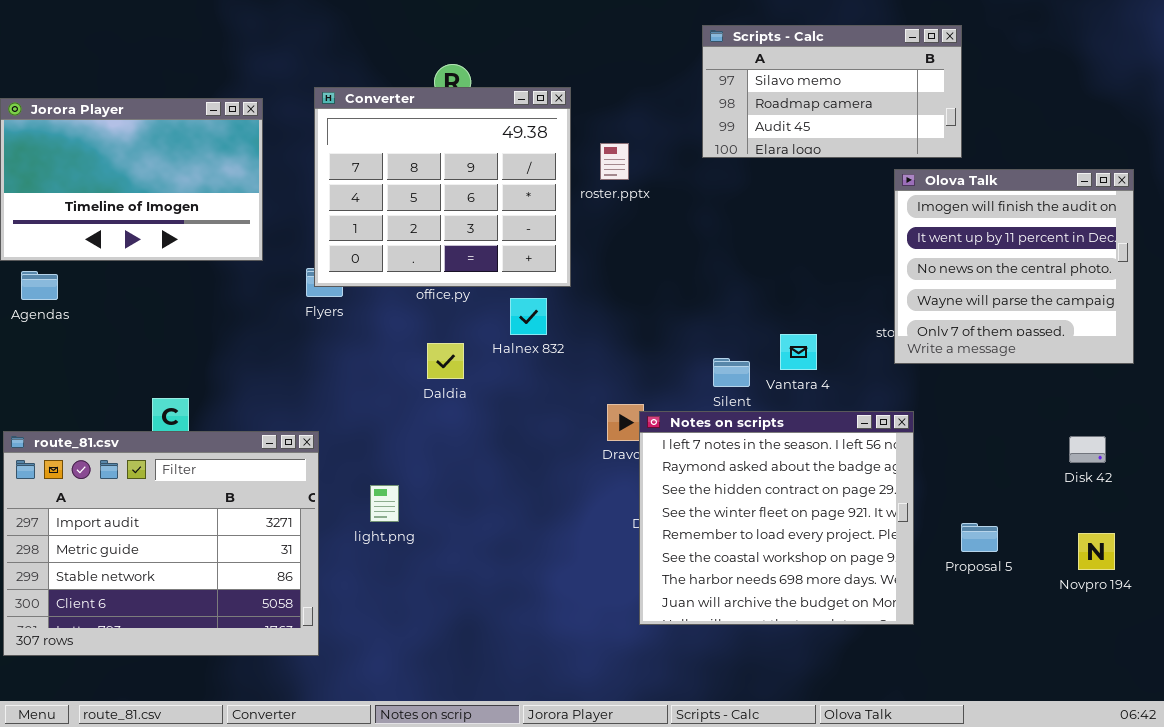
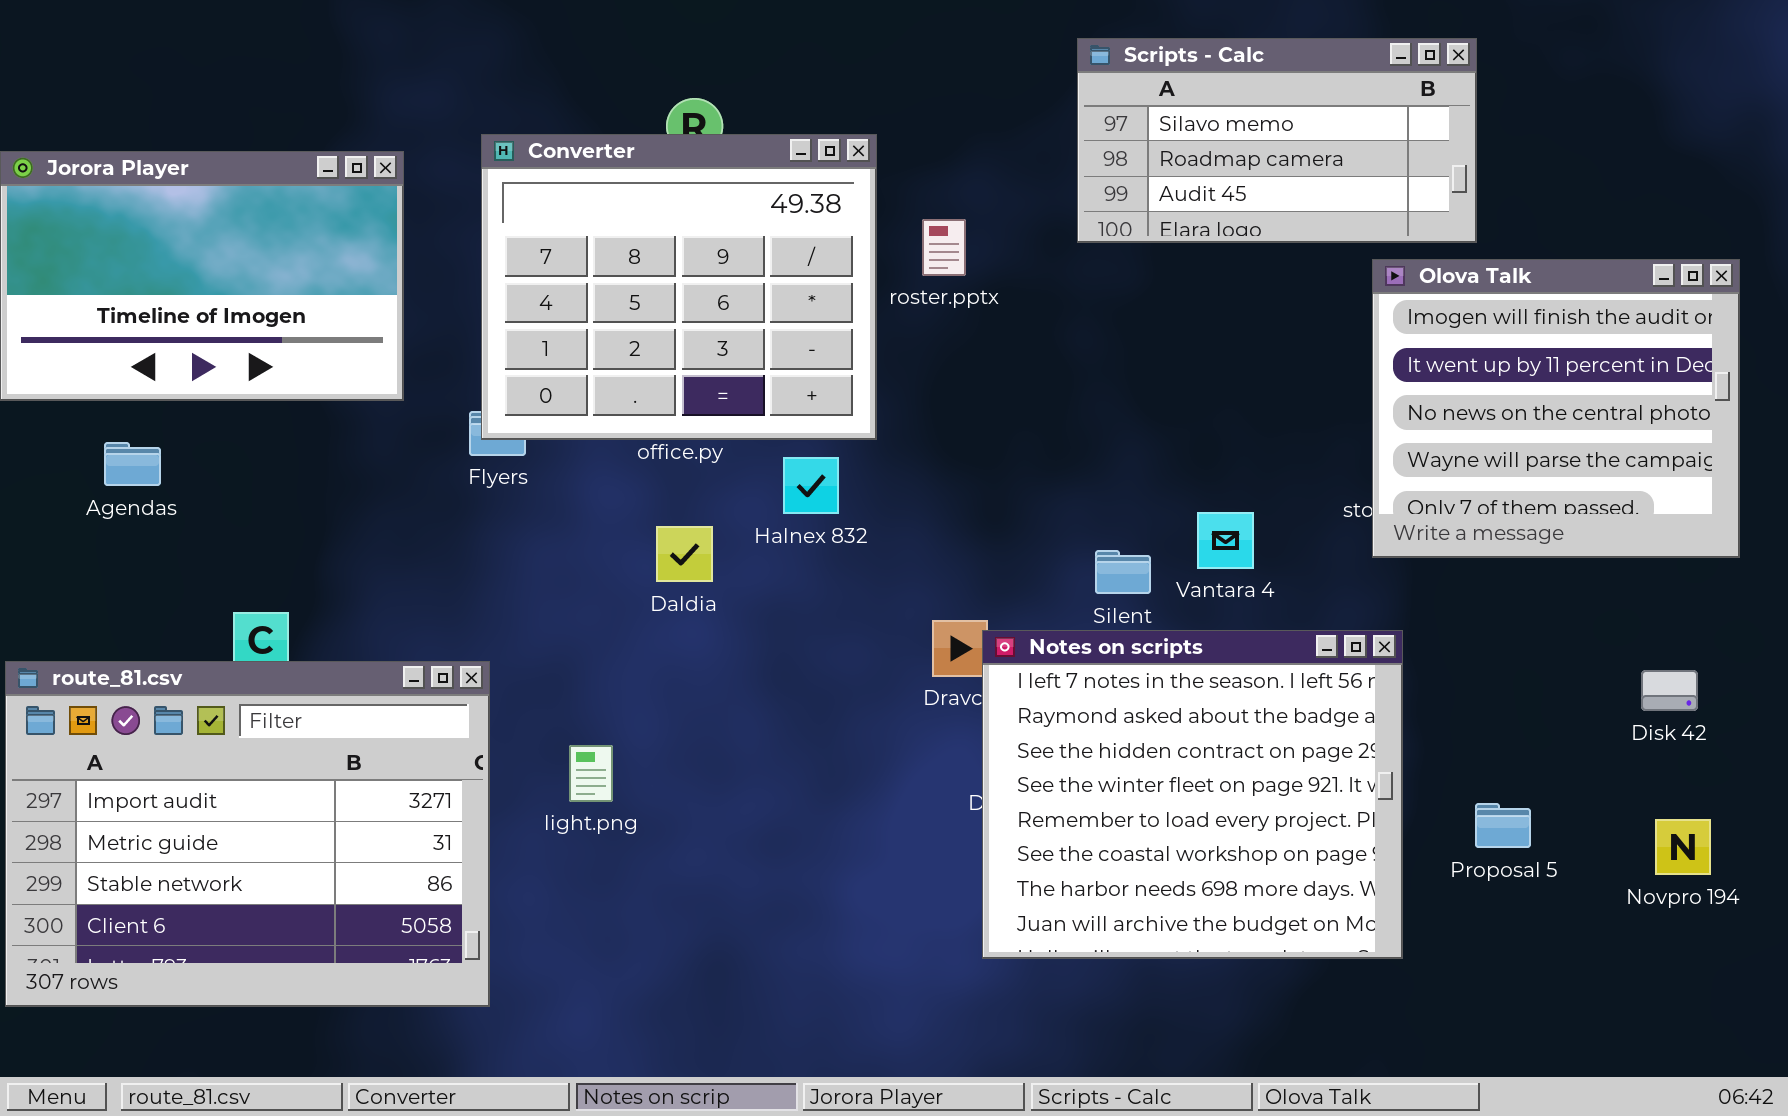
Agendas: [21,271,58,300] -> [104,442,161,486], moved

